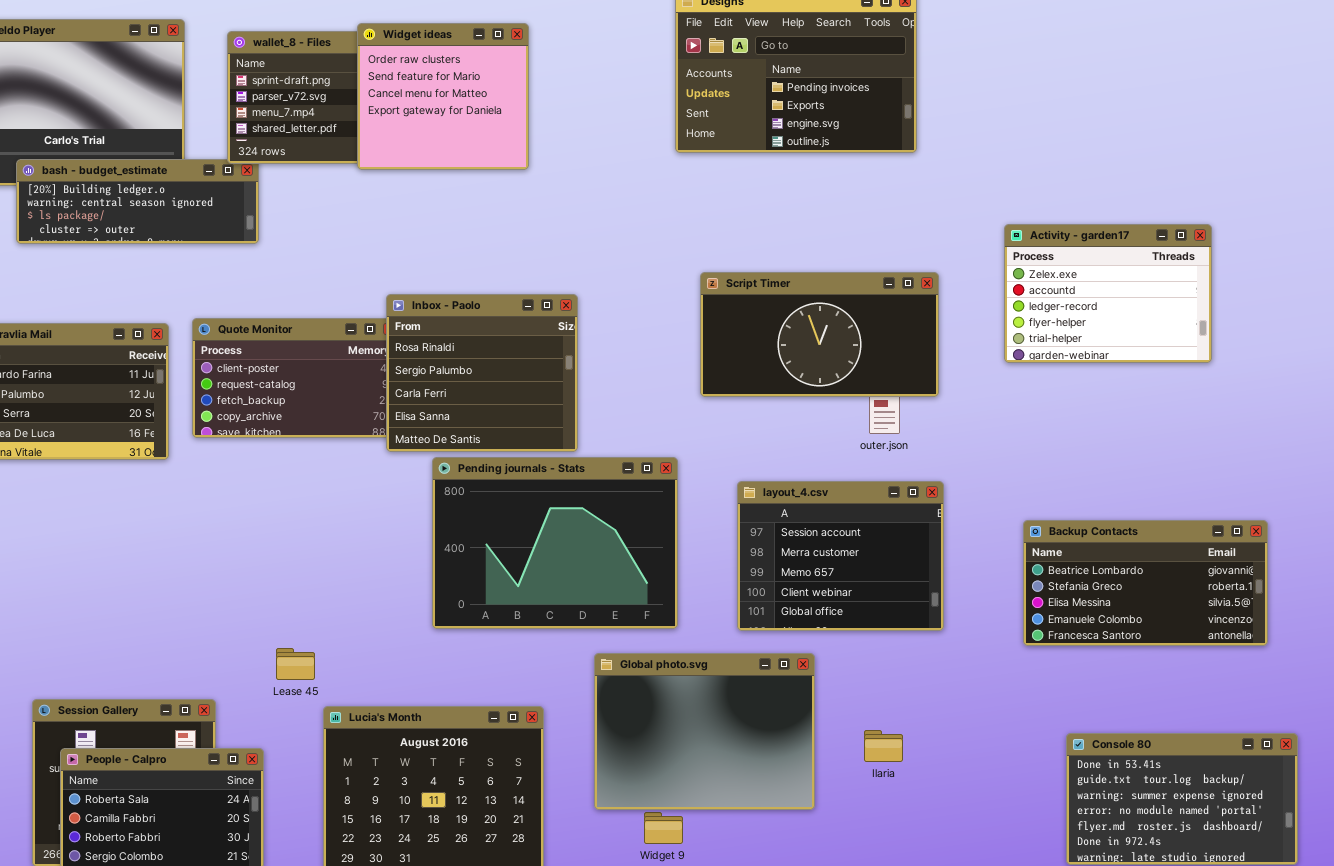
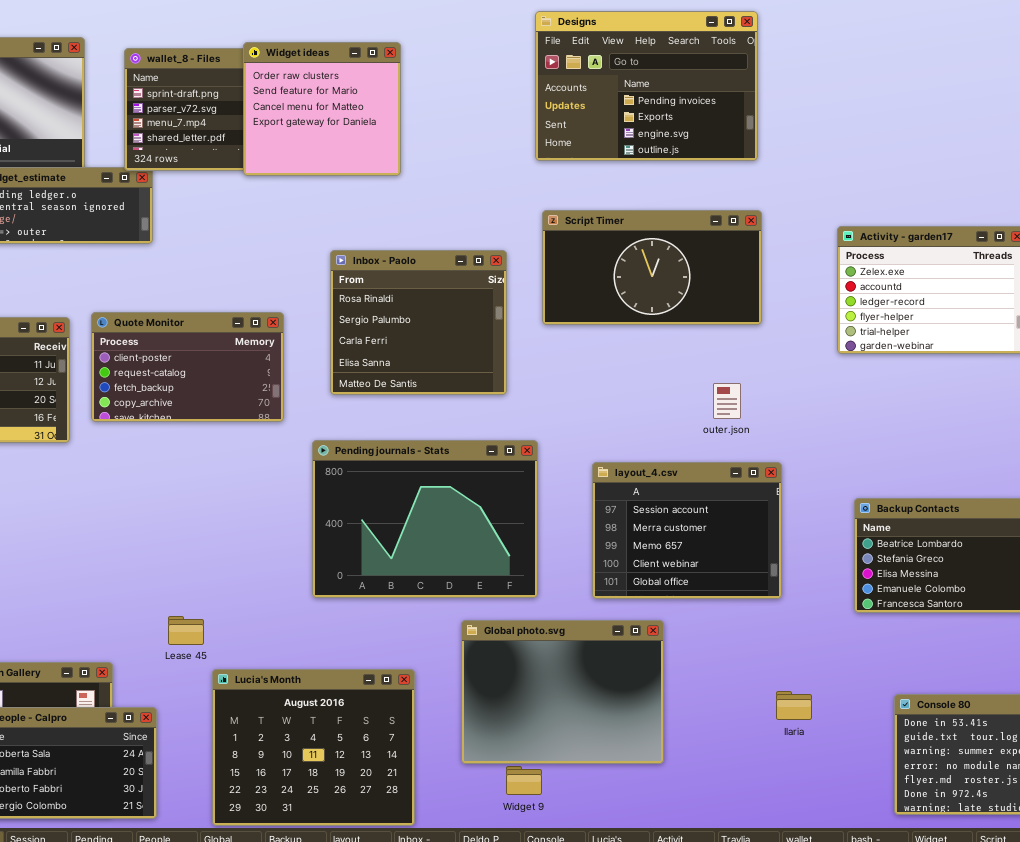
Script Timer: [700,272,939,397] -> [542,210,762,325], moved
Inbox - Paolo: [386,294,578,452] -> [330,250,507,395], moved
Ilaria: [864,730,903,762] -> [776,691,812,720], moved

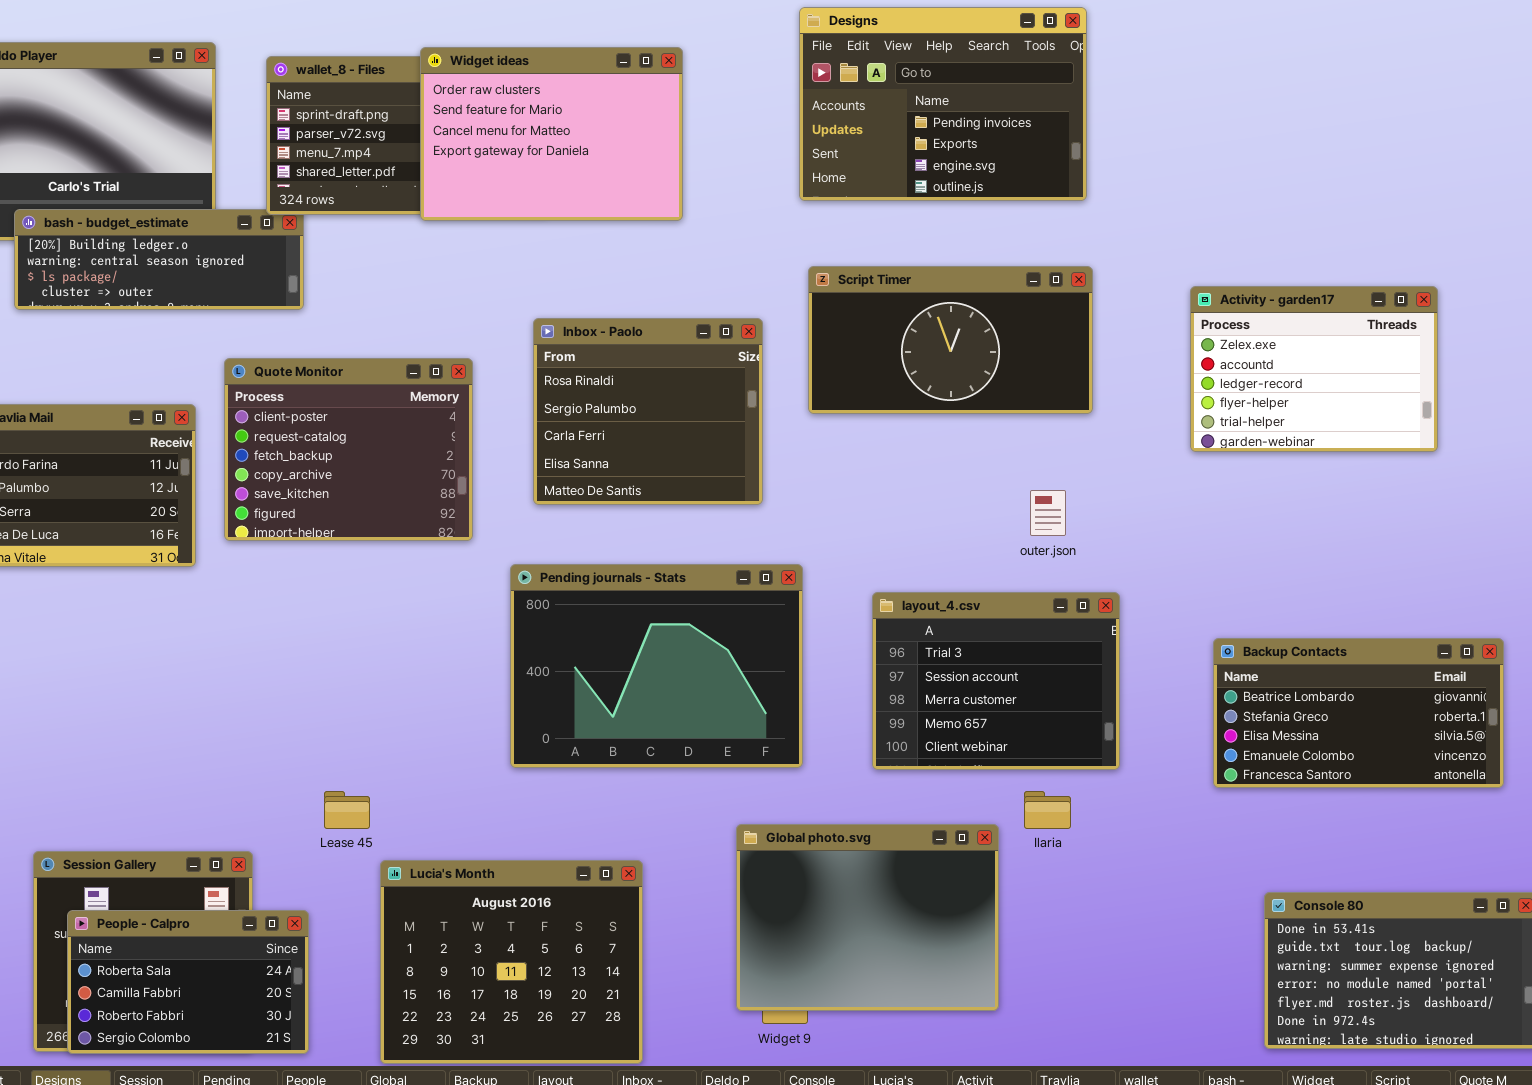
Widget ideas: [243,42,401,176] -> [420,47,683,221], resized
Quote Monitor: [91,312,284,422] -> [224,358,473,541], resized
layout_4.csv: [592,462,782,599] -> [872,592,1120,770], scrolled up 1 row
Global photo.svg: [461,620,664,764] -> [736,824,999,1011], moved
Ilaria: [776,691,812,720] -> [1024,791,1071,829], moved

